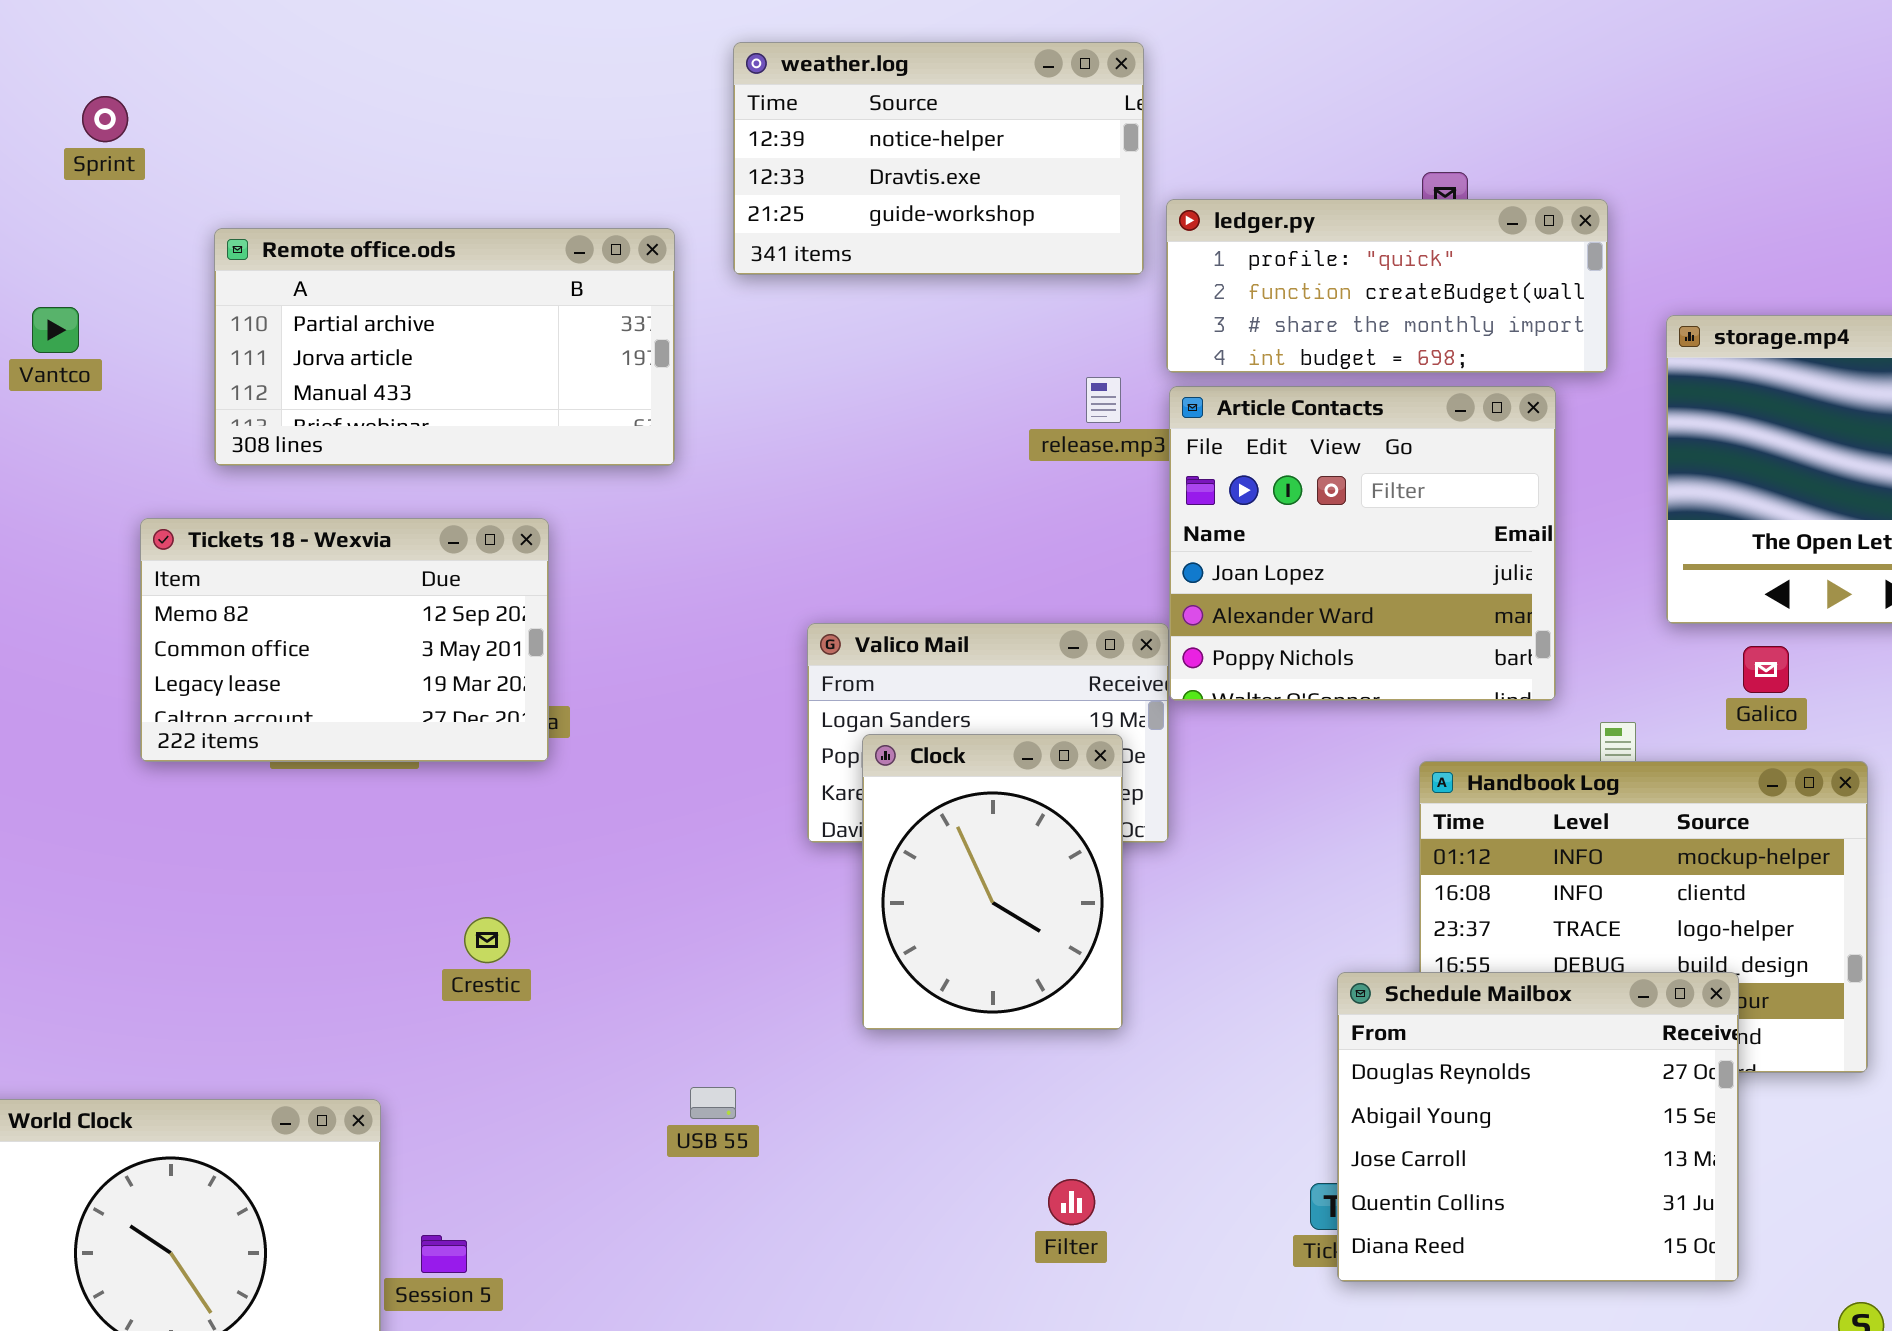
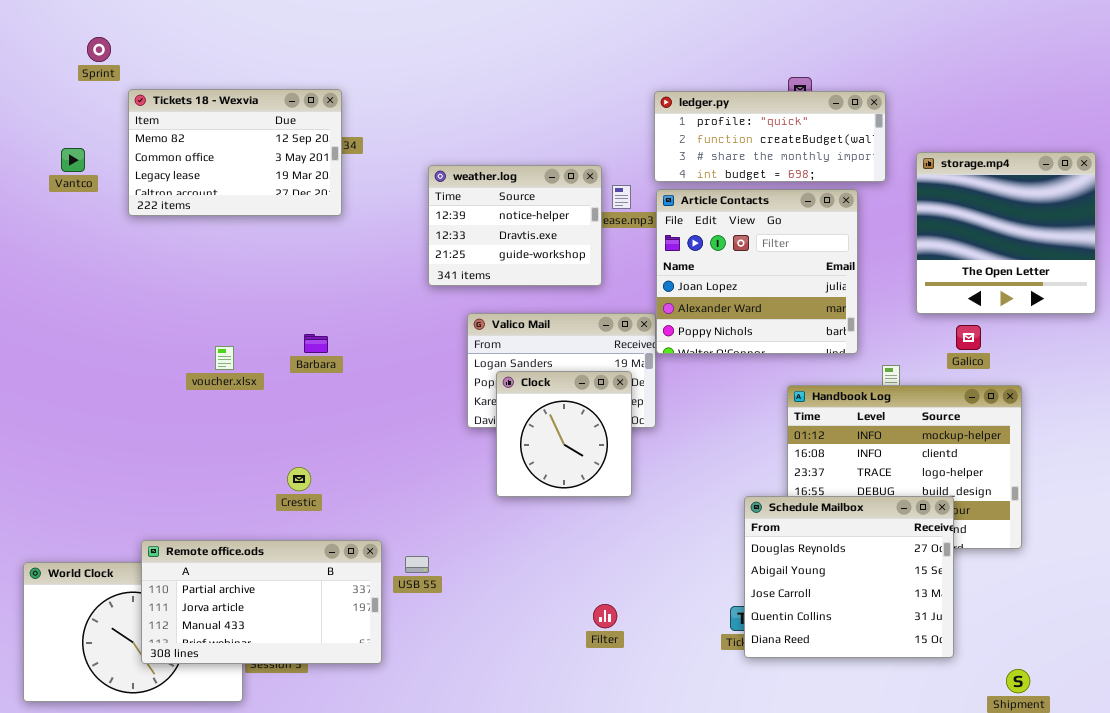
weather.log: [733,42,1144,275] -> [428,165,602,286], moved, resized
Remote office.ods: [214,228,675,466] -> [141,540,382,664], moved
Tickets 18 - Wexvia: [140,518,549,762] -> [128,89,342,216], moved
Clock: [862,734,1123,1030] -> [496,371,632,497], resized

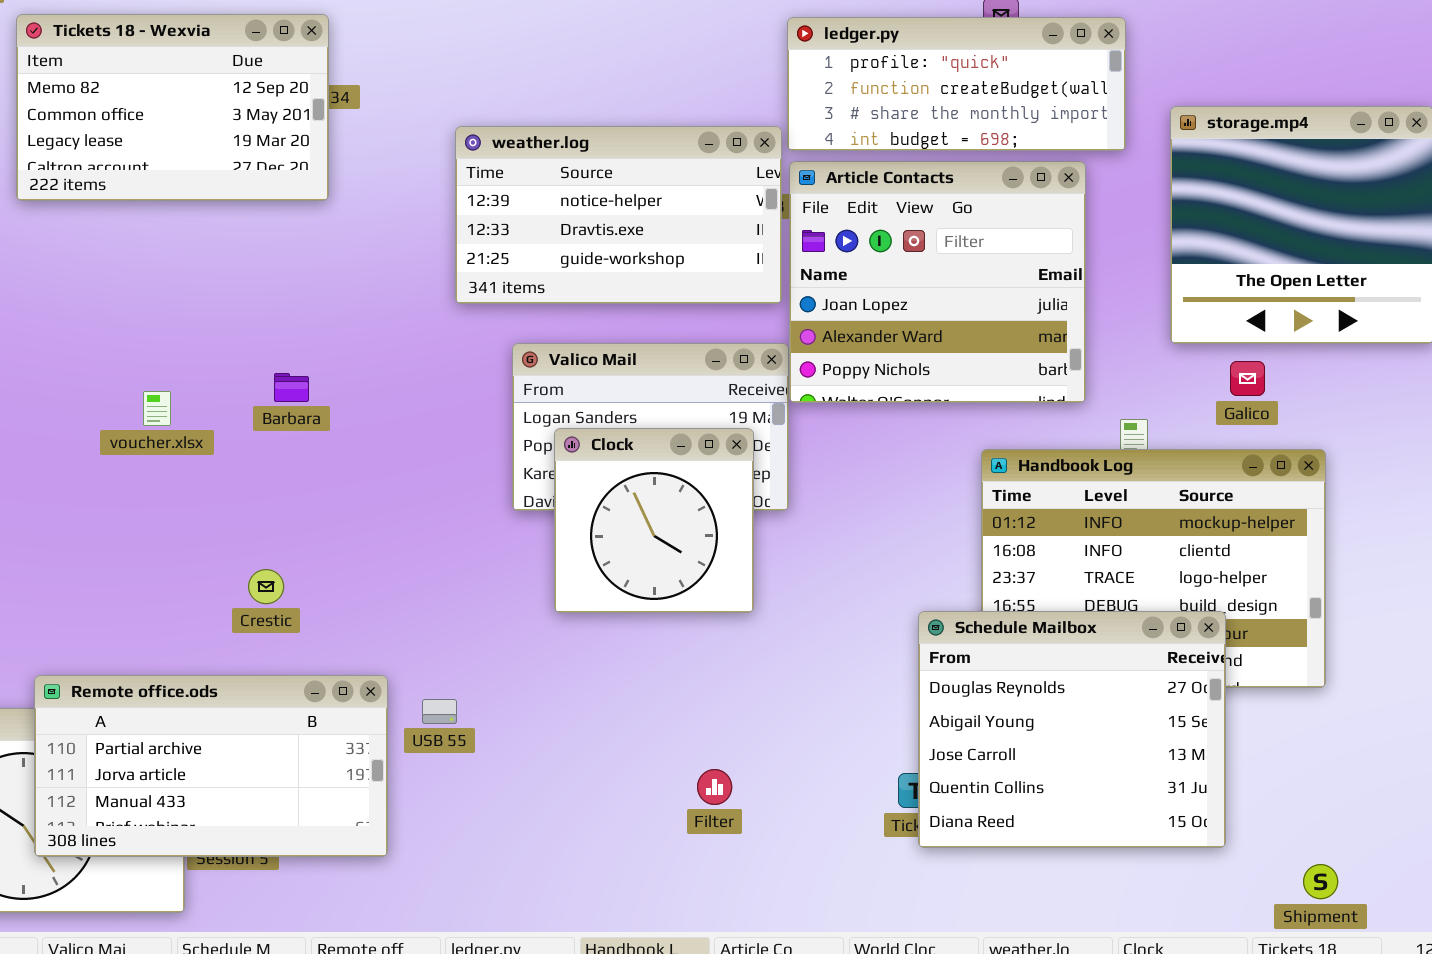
weather.log: [428,165,602,286] -> [455,126,782,304], resized

